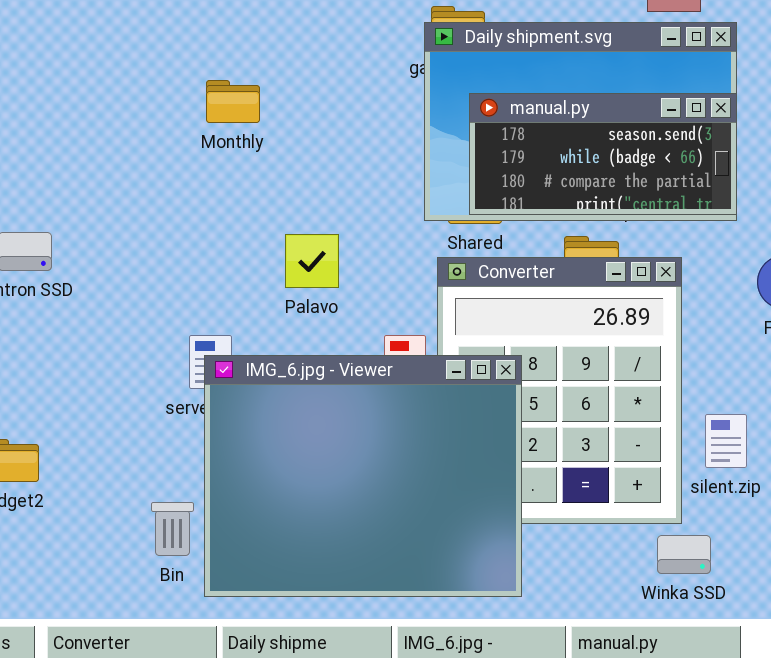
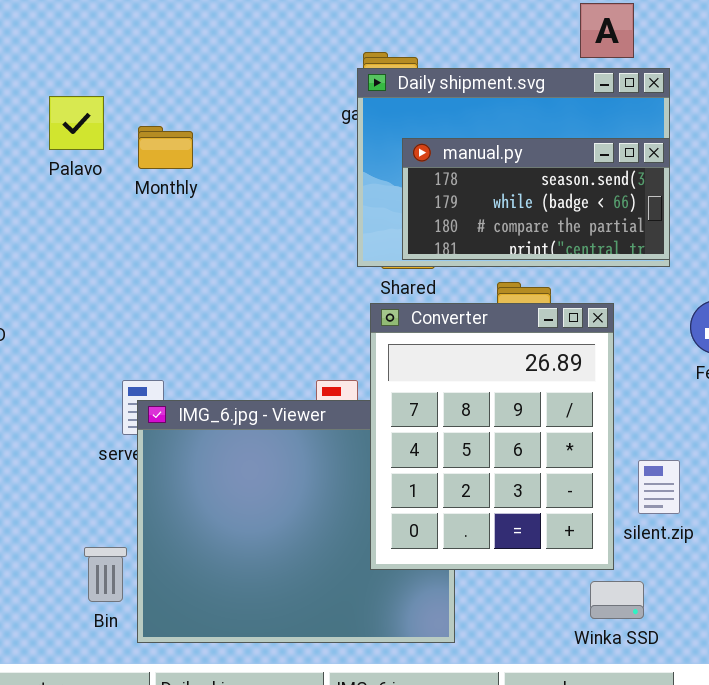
Palavo: [285,234,339,288] -> [49,96,104,150], moved
Converter: [437,257,682,524] -> [370,303,614,570], raised

